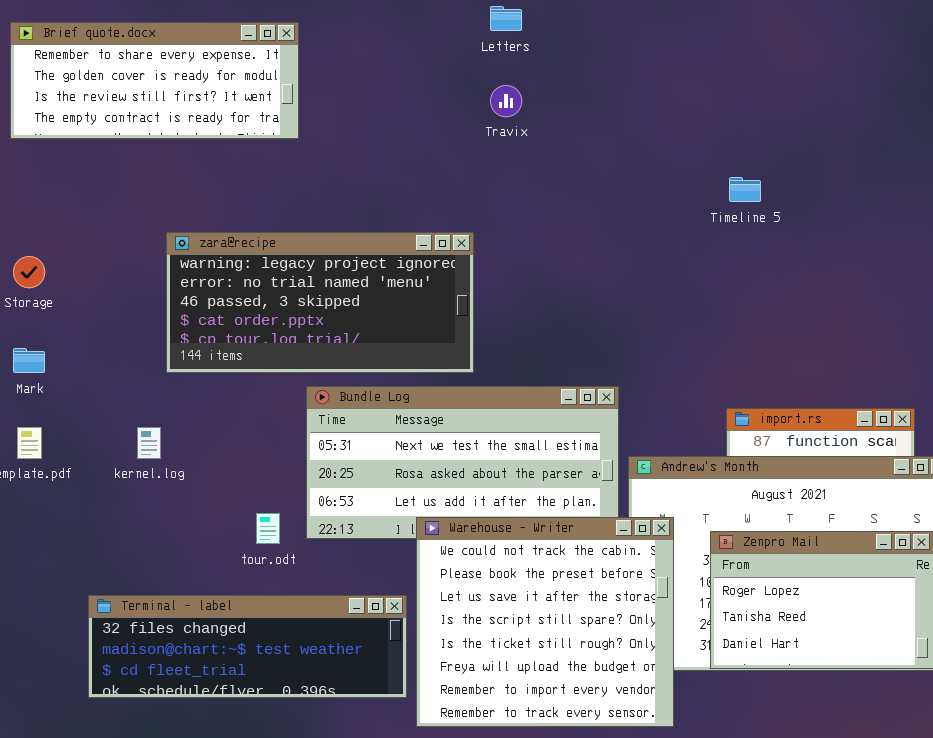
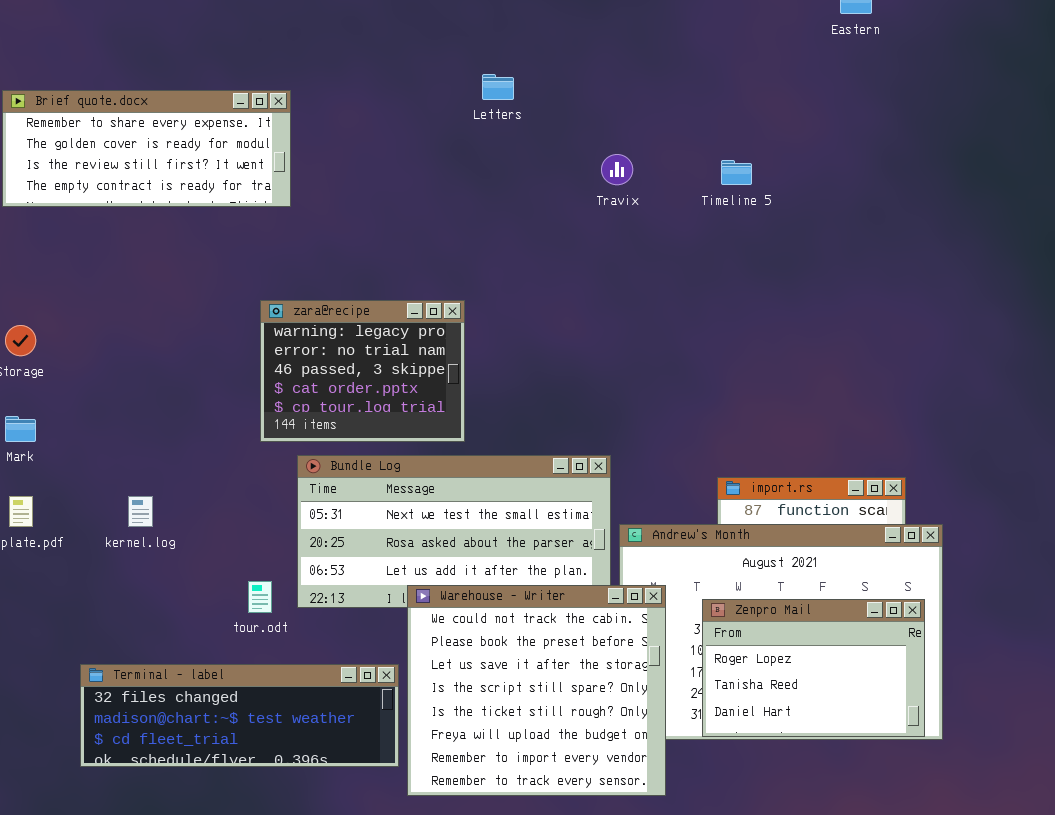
Travix: [490,85,522,117] -> [601,154,633,185], moved
Timeline 5: [729,177,761,202] -> [721,160,752,185], moved
zara@recipe: [166,232,474,373] -> [260,300,465,442], resized

